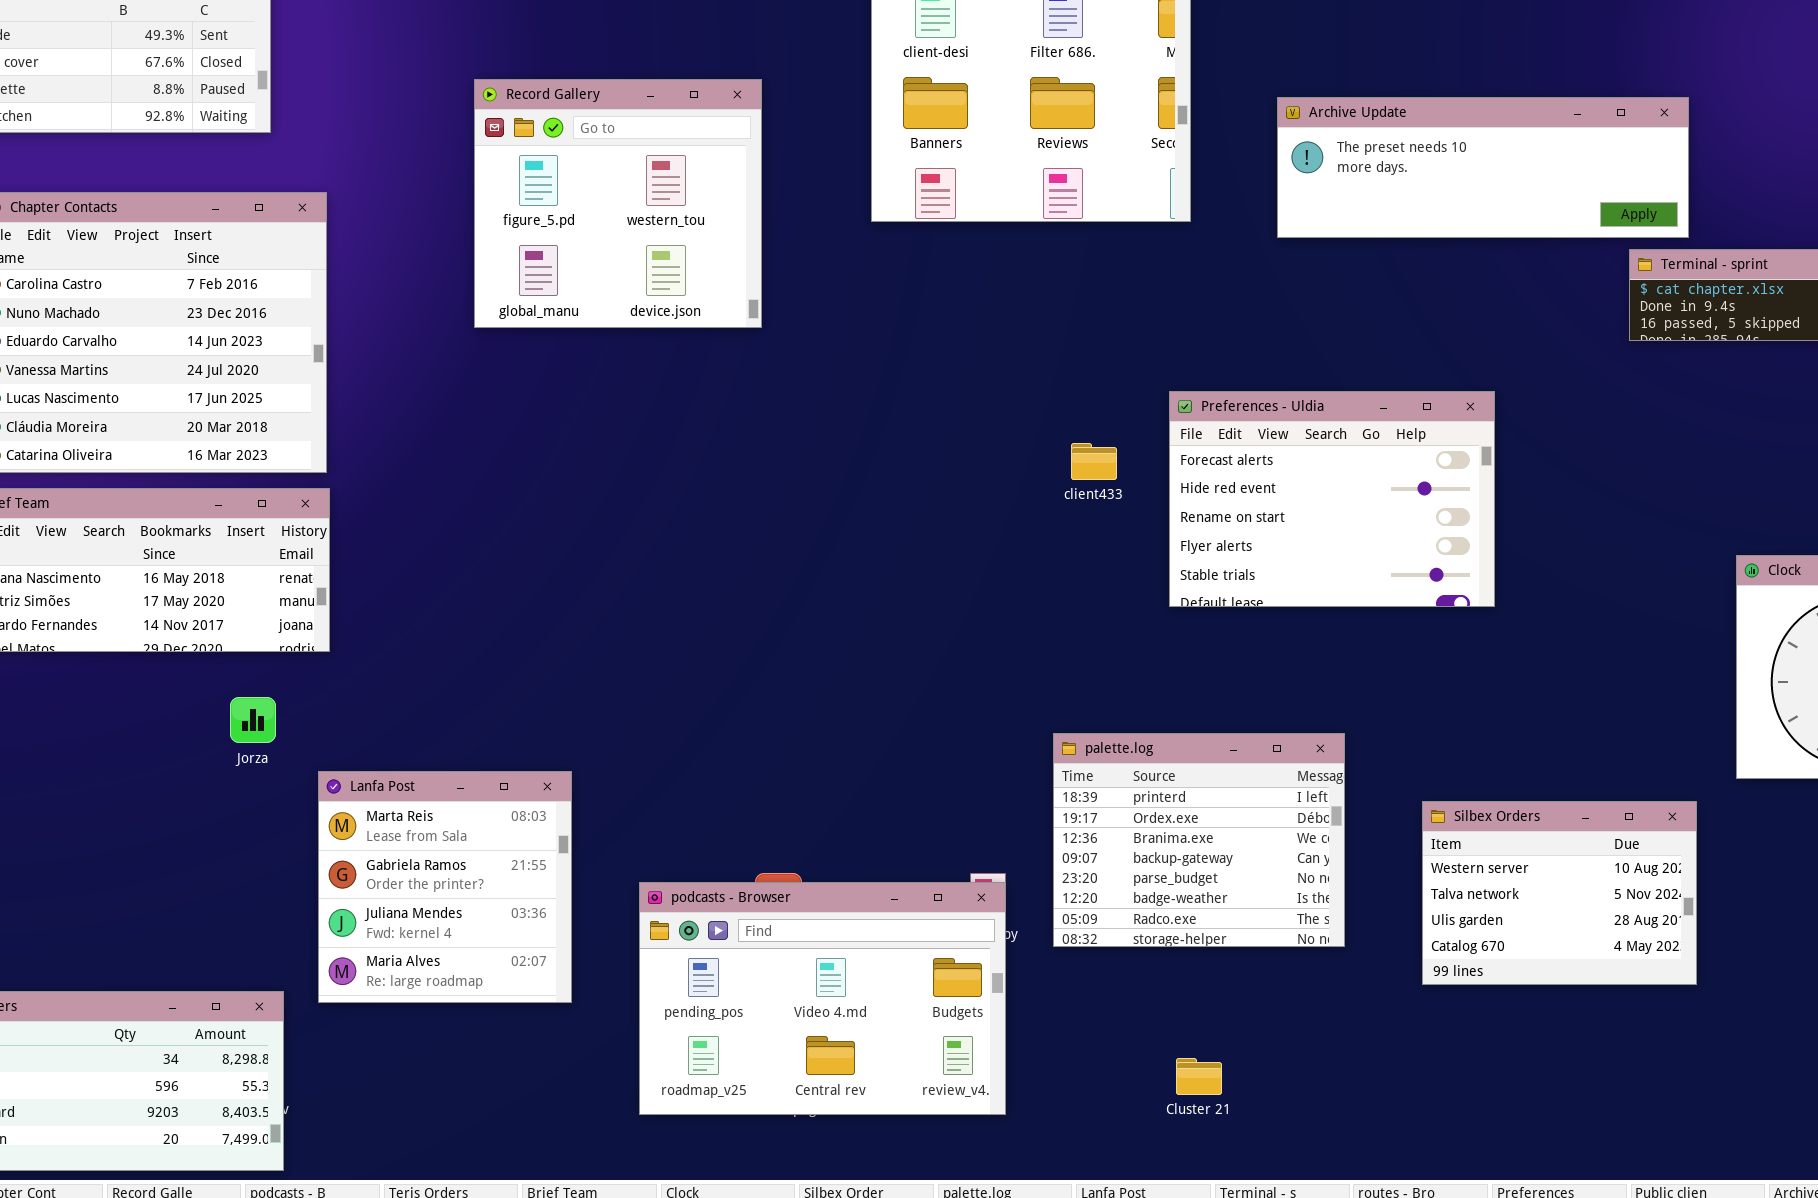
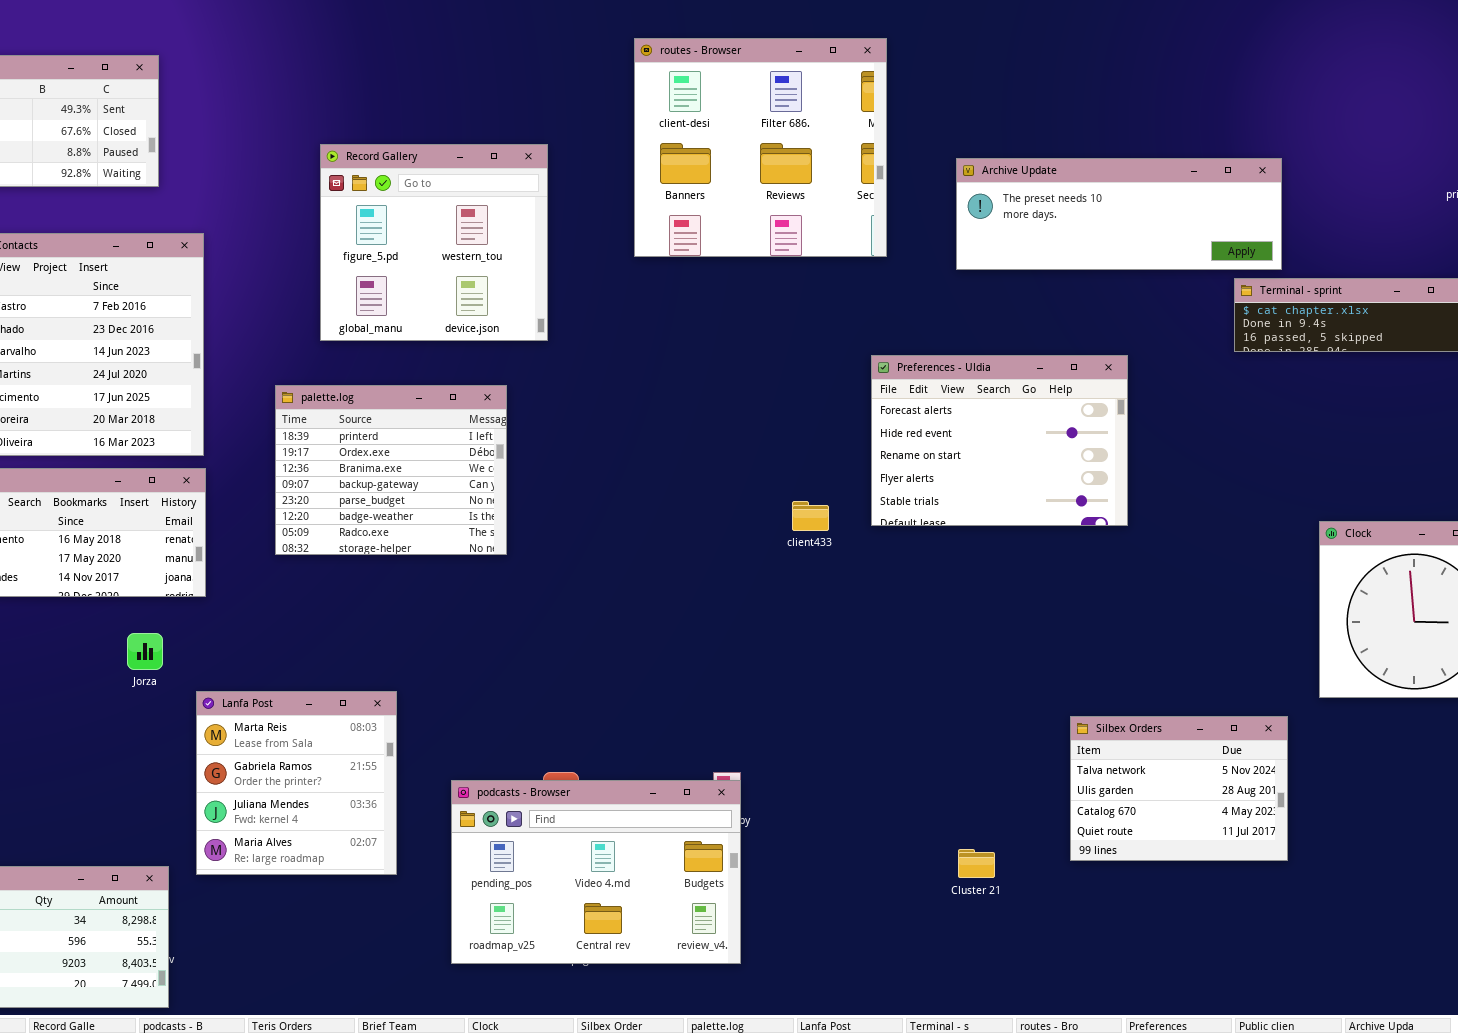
Preferences - Uldia: [1169,391,1495,607] -> [871,355,1128,526], moved
client433: [1071,443,1117,480] -> [792,501,829,531], moved
palette.log: [1053,733,1345,947] -> [275,385,507,555], moved
Silbex Orders: [1422,801,1697,985] -> [1070,716,1288,861], scrolled down 1 row
Cluster 21: [1176,1058,1222,1095] -> [958,849,995,878], moved

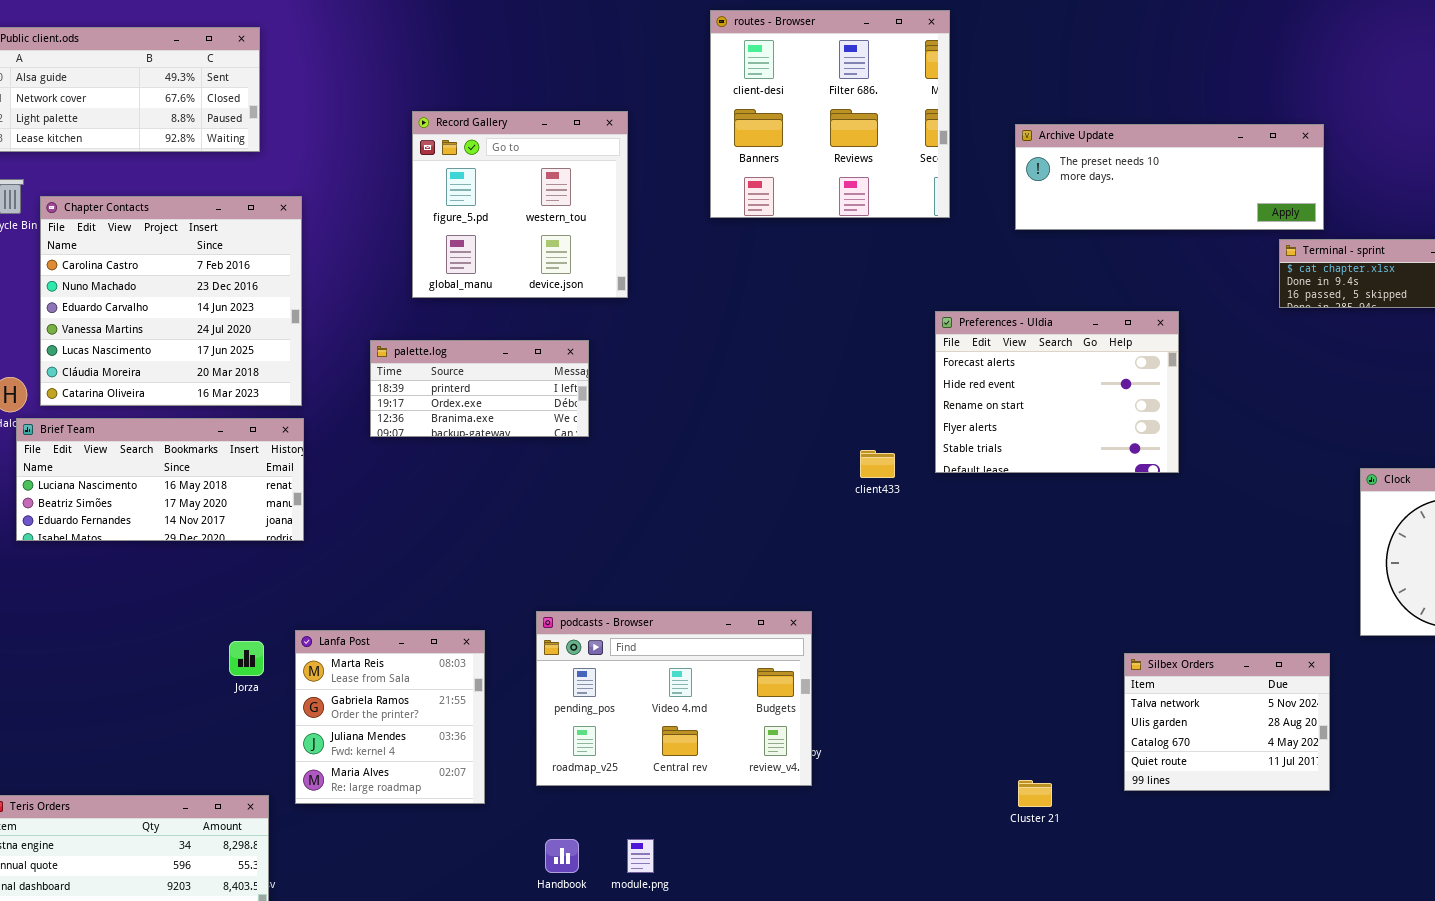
palette.log: [275,385,507,555] -> [370,340,589,437], resized
Jorza: [127,633,163,670] -> [229,641,264,676], moved
podcasts - Browser: [451,780,741,964] -> [536,611,812,786], moved

